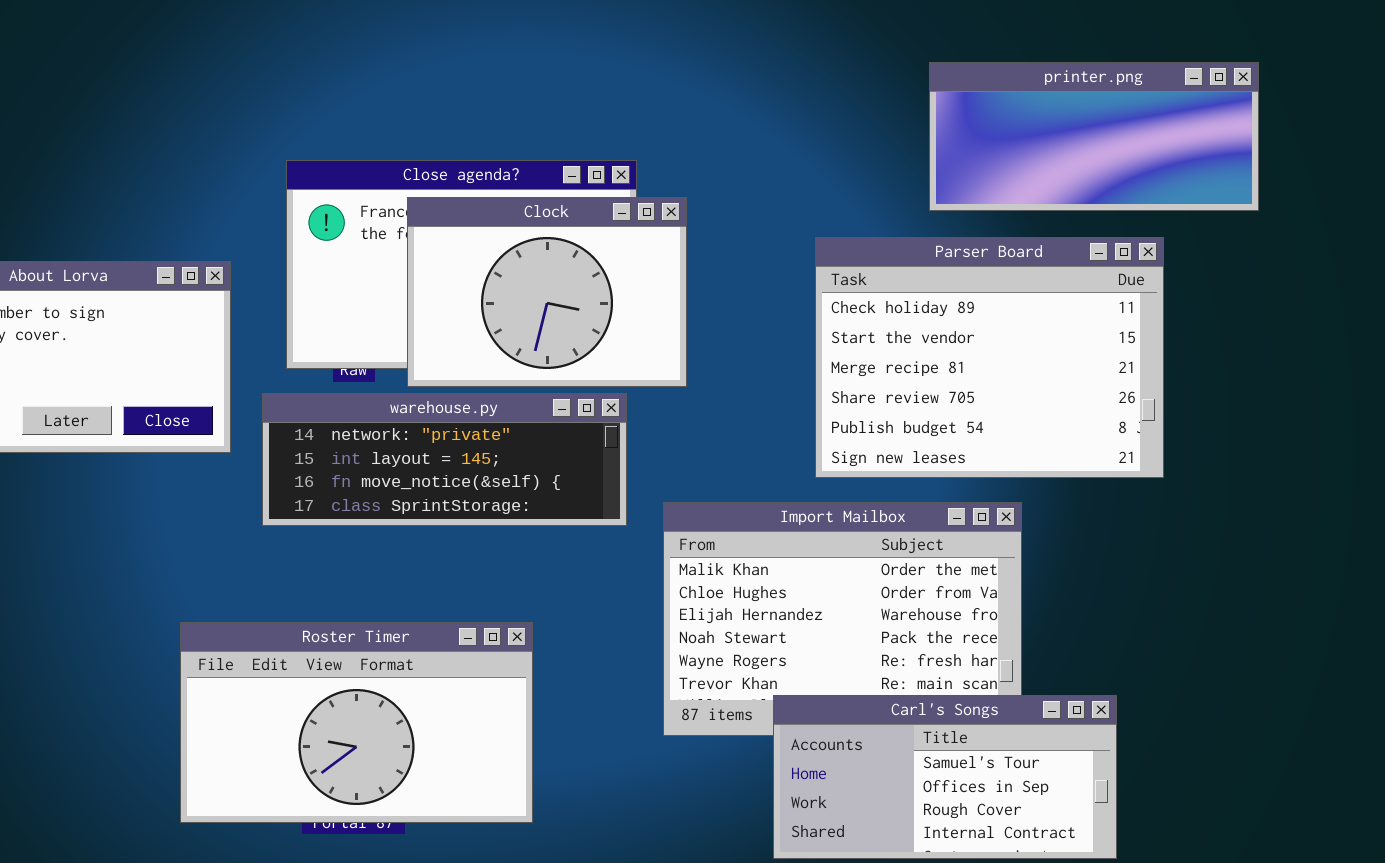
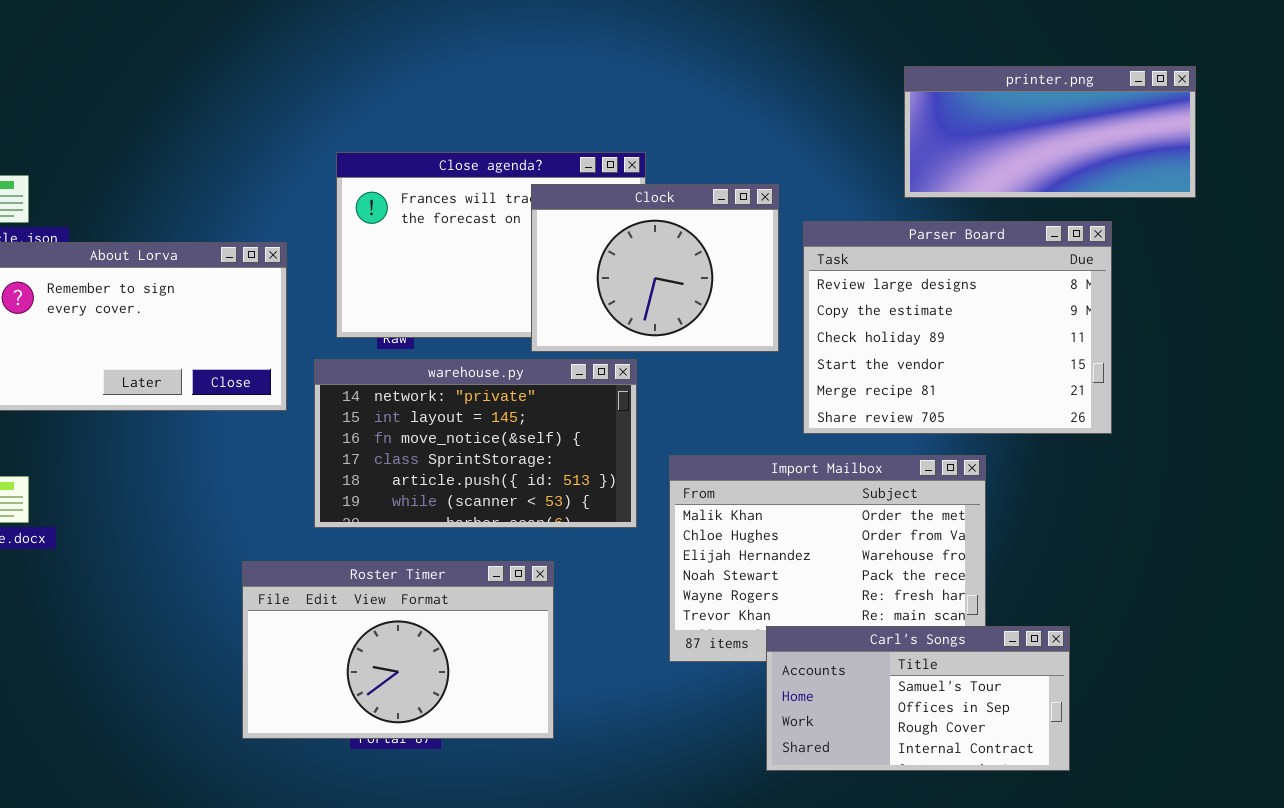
Clock: [407,197,687,387] -> [531,184,779,352], moved
Parser Board: [815,237,1164,478] -> [803,221,1112,434], scrolled up 2 rows
warehouse.py: [262,393,627,526] -> [314,359,637,528], resized

